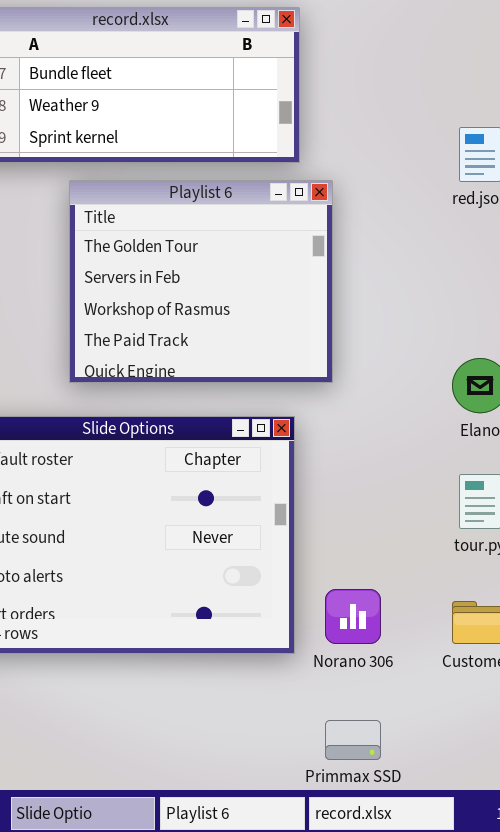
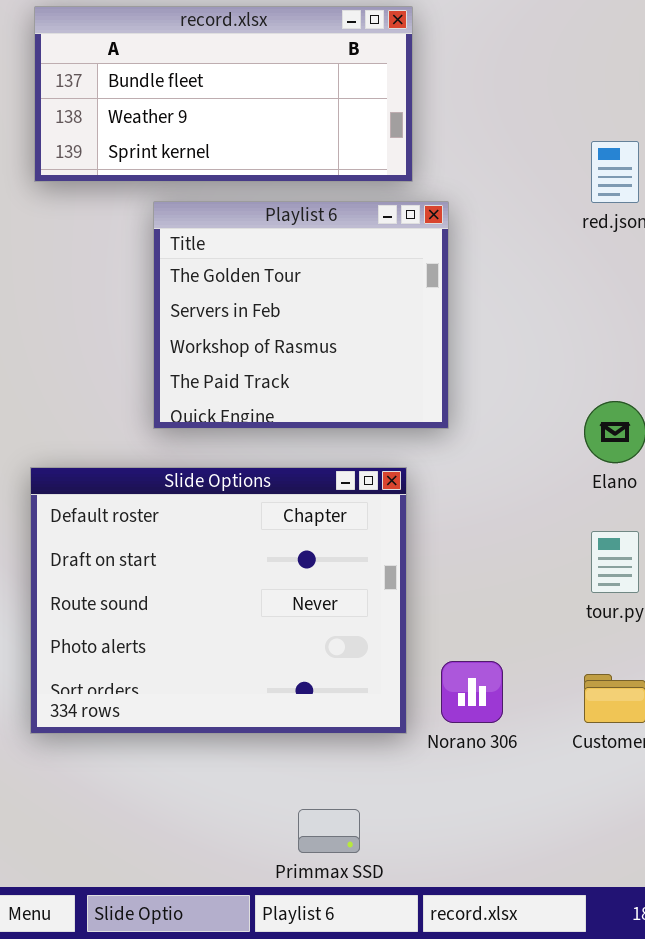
Primmax SSD: [325,720,381,760] -> [298,809,360,853], moved

